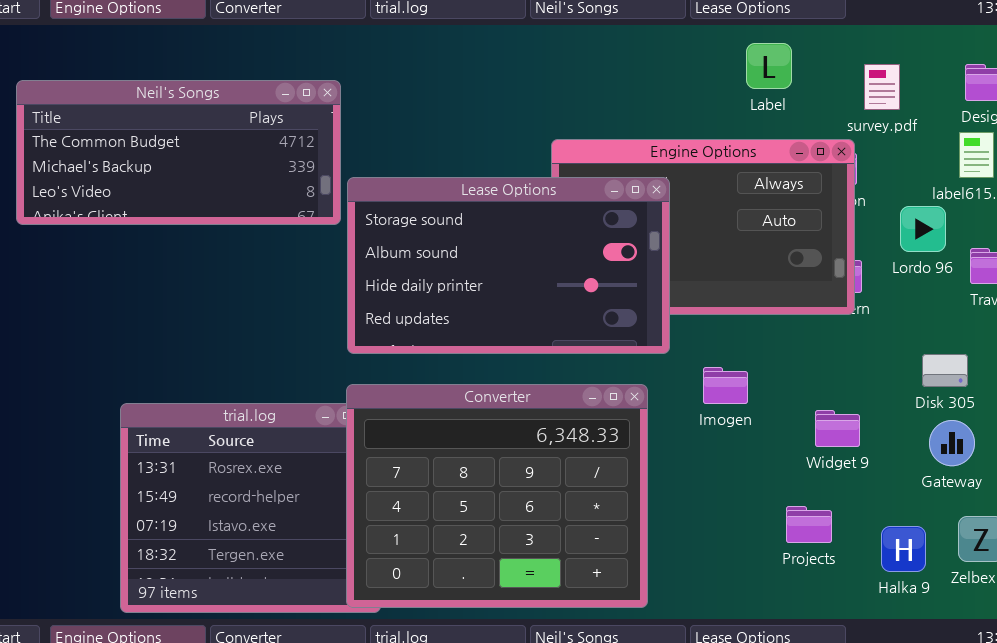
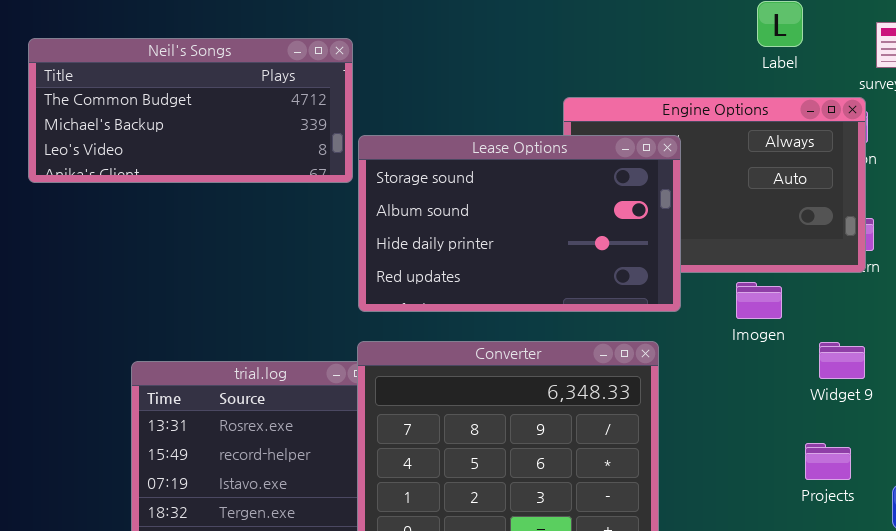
Imogen: [703,367,748,404] -> [736,282,782,319], moved
Widget 9: [815,410,860,447] -> [819,342,865,379], moved
Projects: [786,506,832,543] -> [805,443,851,480], moved

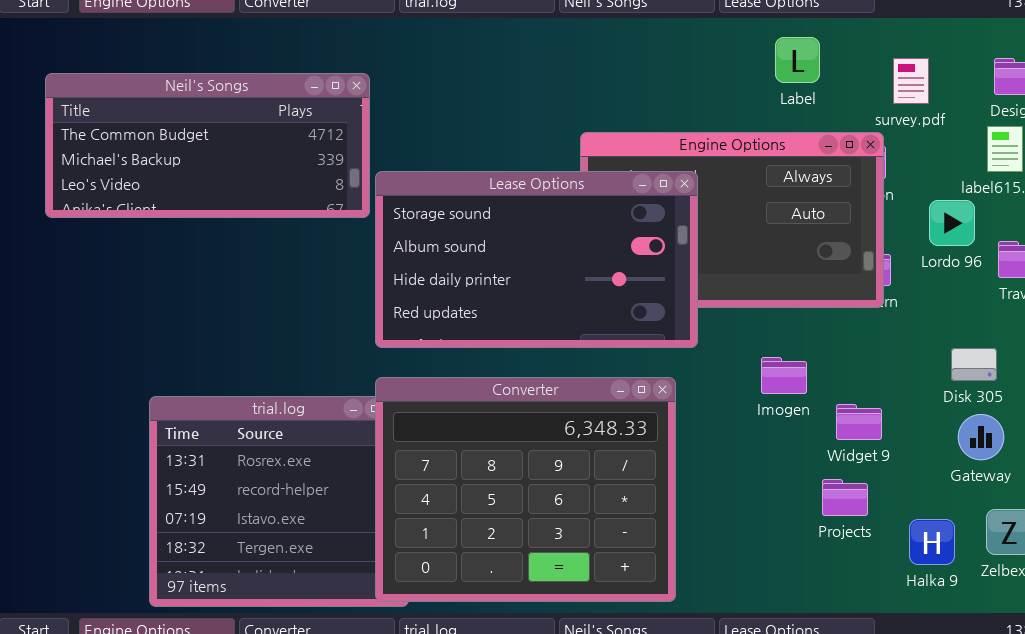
Imogen: [736,282,782,319] -> [761,357,807,394], moved
Widget 9: [819,342,865,379] -> [836,404,882,440], moved

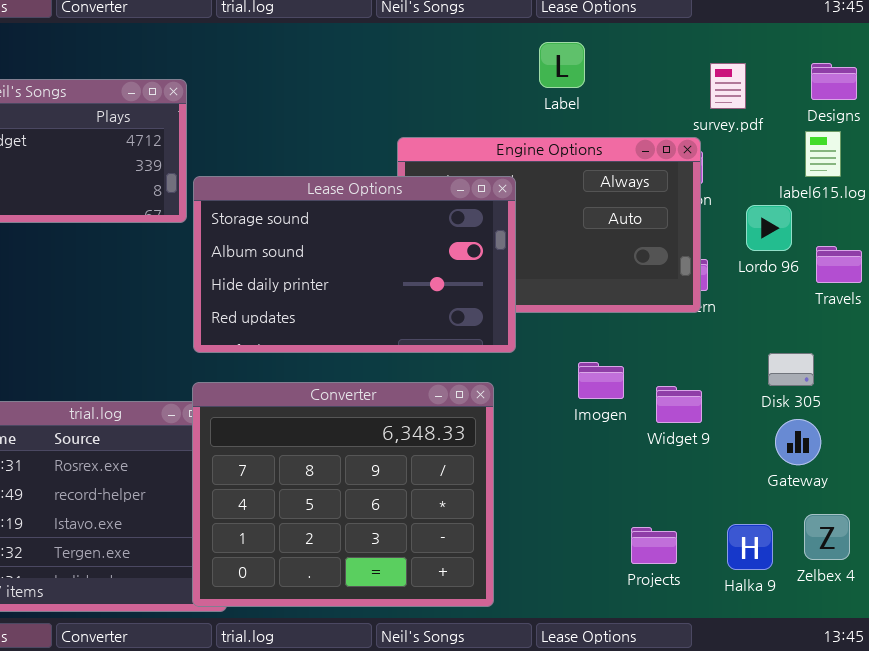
Label: [775,37,820,83] -> [539,42,585,88], moved
Widget 9: [836,404,882,440] -> [656,386,702,423], moved
Projects: [822,479,868,516] -> [631,527,677,564], moved

